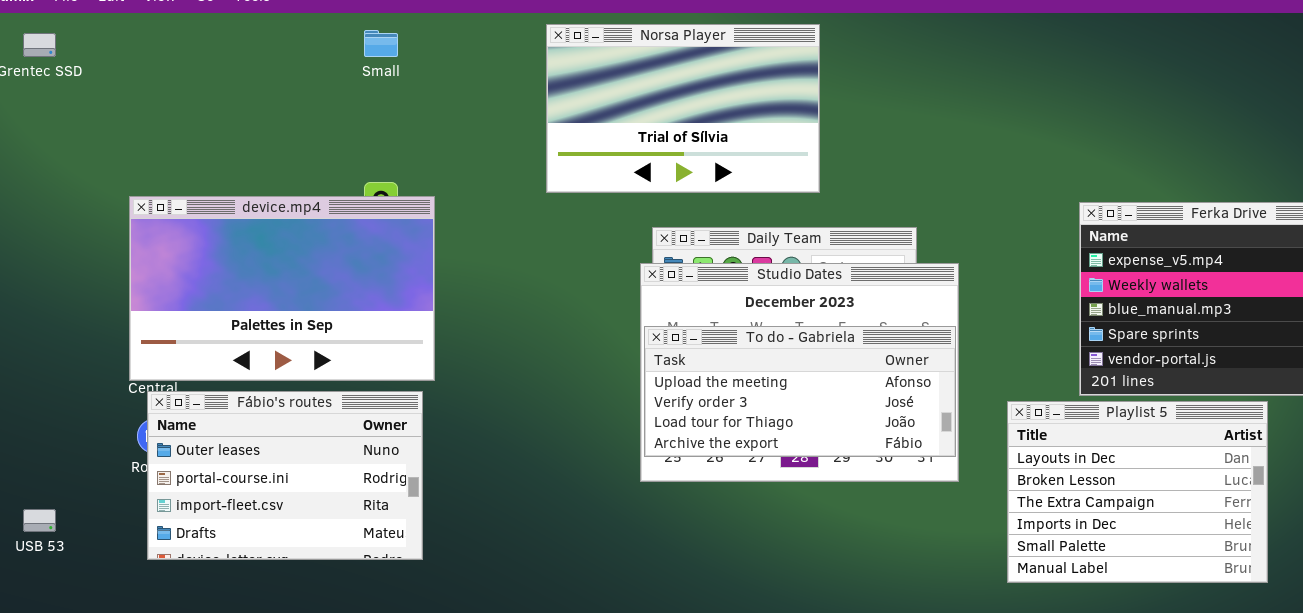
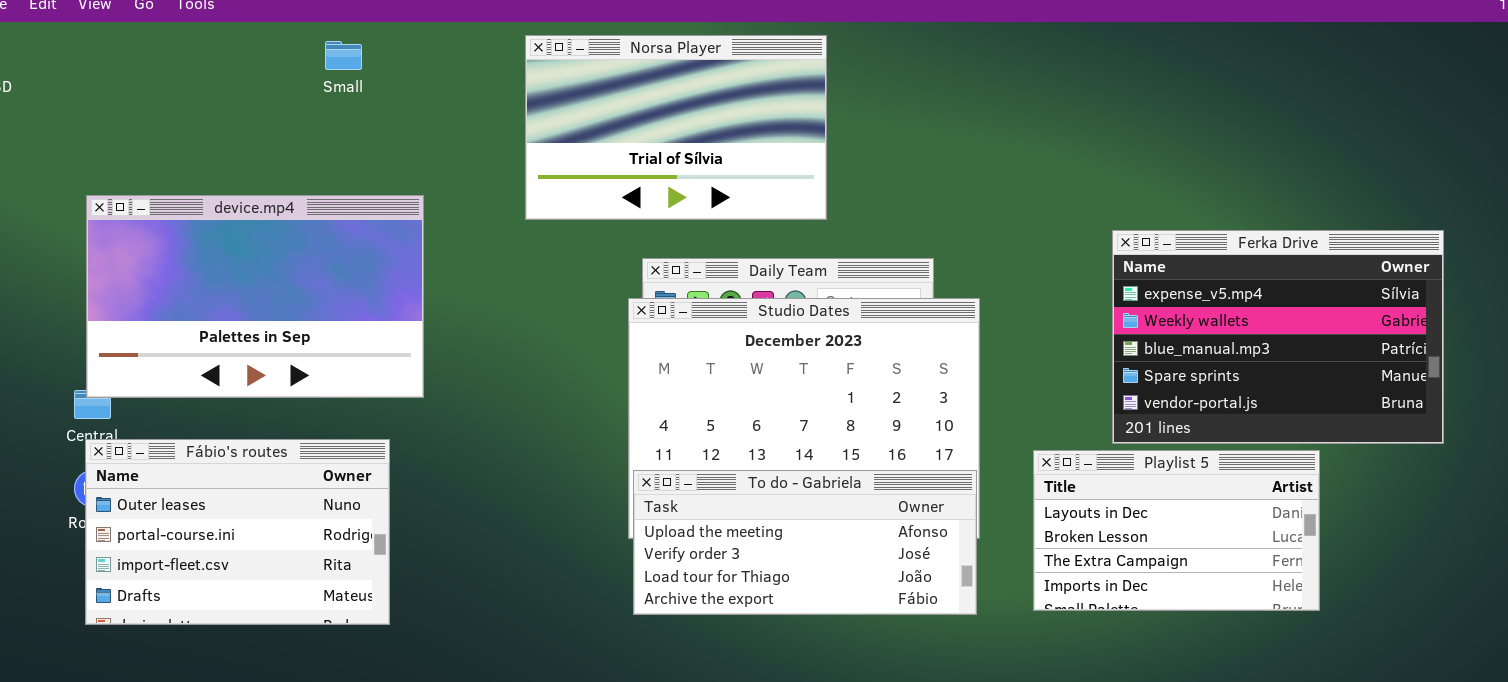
device.mp4: [129,196,435,381] -> [86,195,424,398], moved
To do - Gabriela: [644,326,956,457] -> [633,470,977,615], moved
Playlist 5: [1007,401,1268,583] -> [1033,450,1320,611], resized

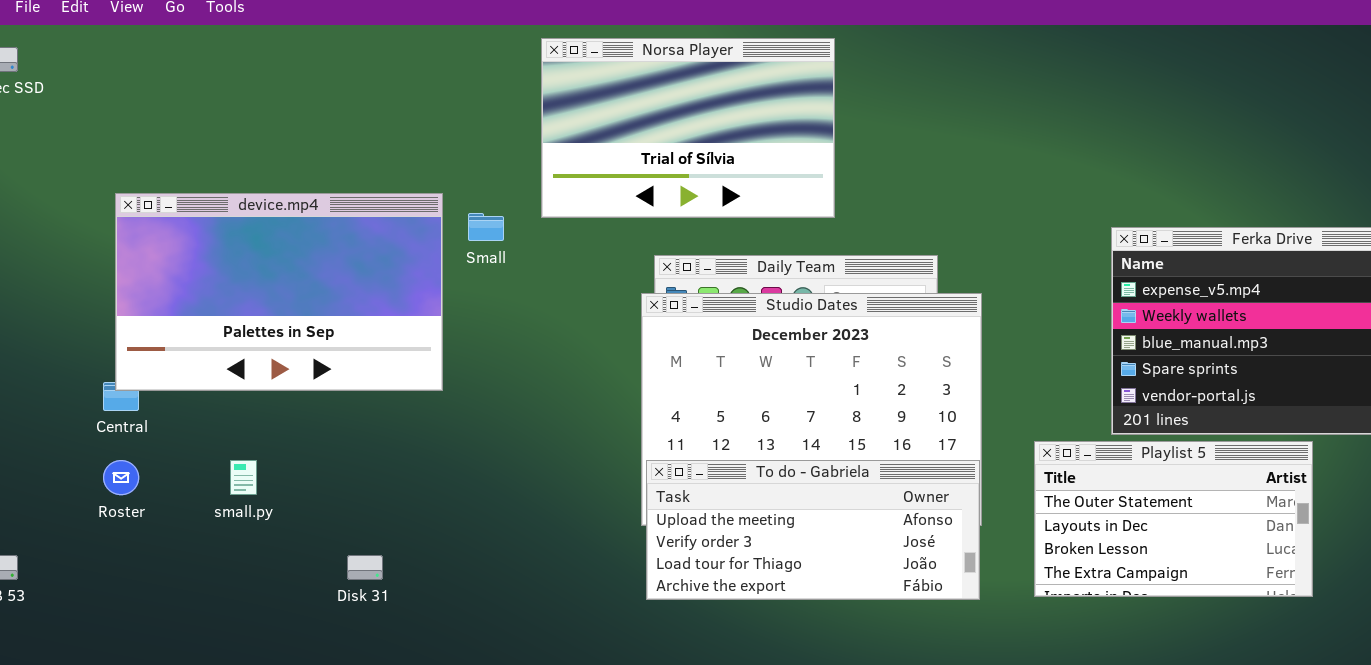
Small: [325,41,362,70] -> [468,213,504,241], moved
Fábio's routes: [85,439,390,625] -> none, closed
Playlist 5: [1033,450,1320,611] -> [1034,441,1313,597], scrolled up 1 row

